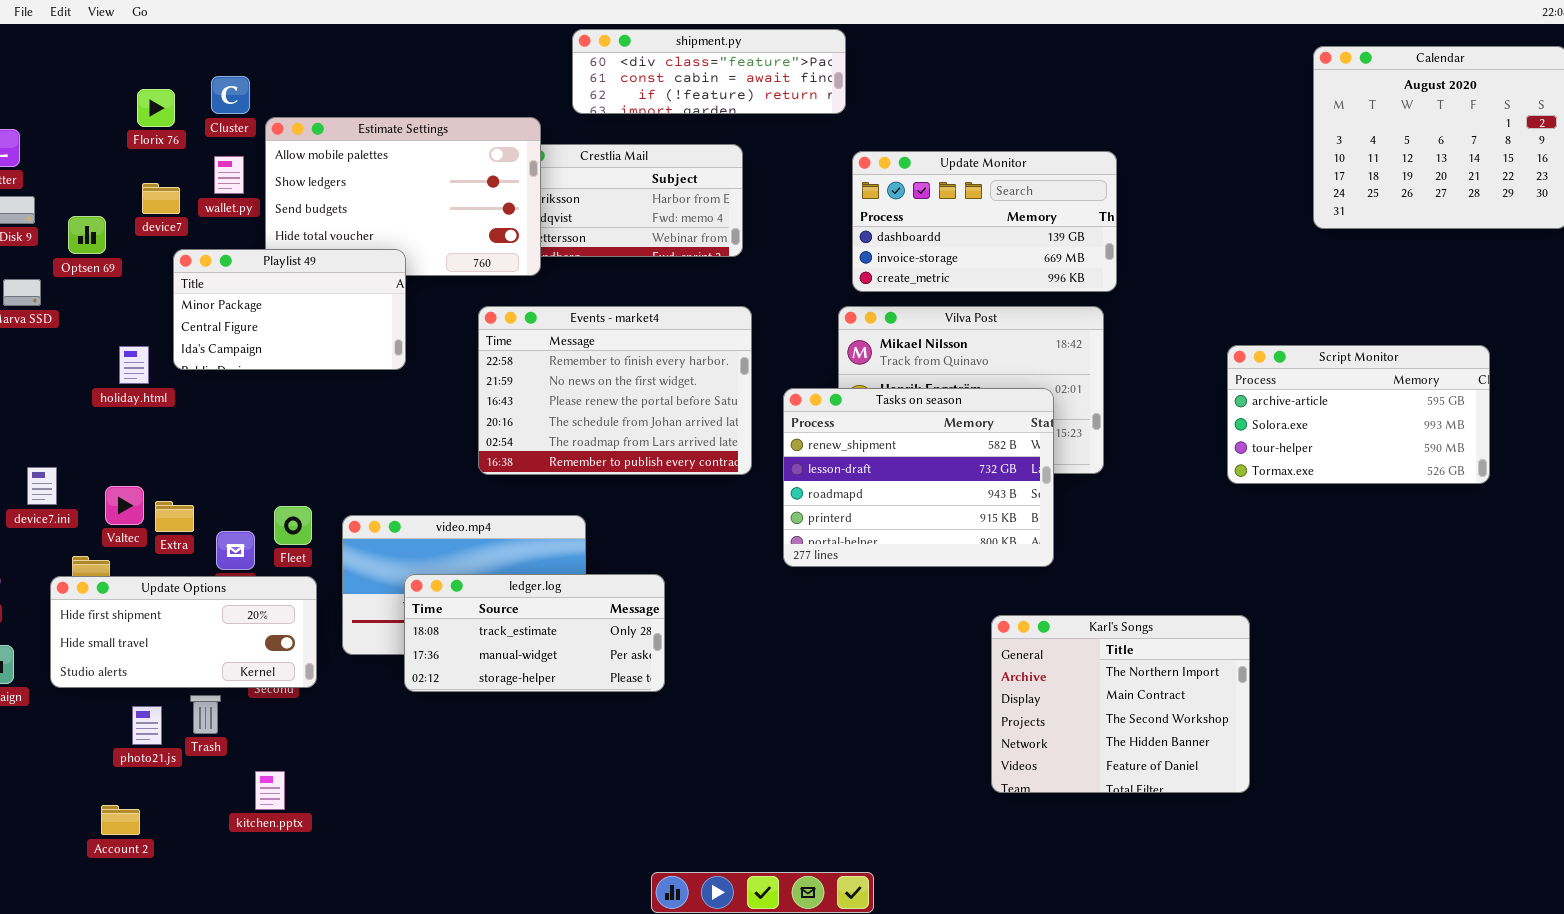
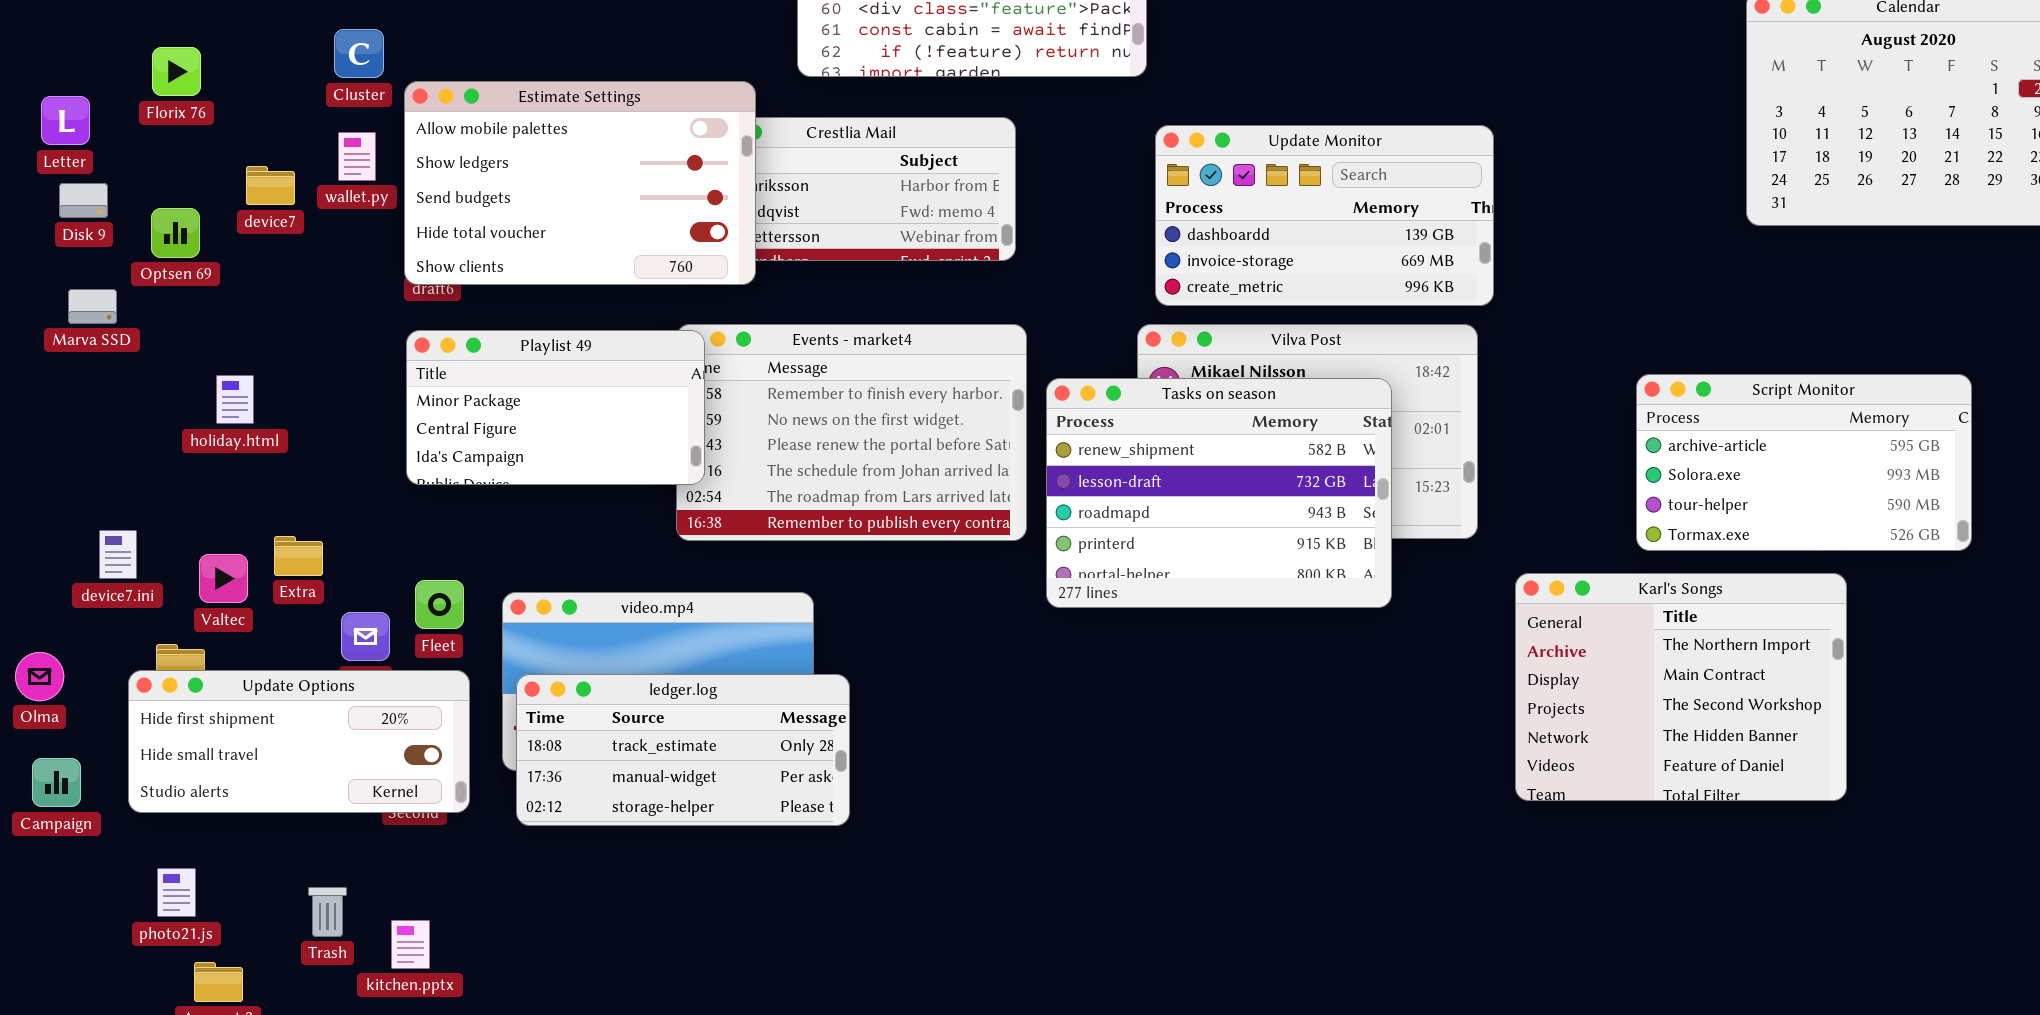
Florix 76: [137,89,175,127] -> [152,47,201,96], moved
Playlist 49: [173,249,406,370] -> [406,330,705,485], moved
Tasks on season: [783,388,1054,567] -> [1046,378,1392,608], moved
Extra: [155,501,194,532] -> [274,536,323,576], moved
ledger.log: [404,574,665,692] -> [516,674,850,826], moved
Karl's Songs: [991,615,1250,793] -> [1515,573,1847,801], moved
Trash: [190,695,221,734] -> [308,887,347,937], moved
photo21.js: [132,706,162,745] -> [157,868,196,917], moved

